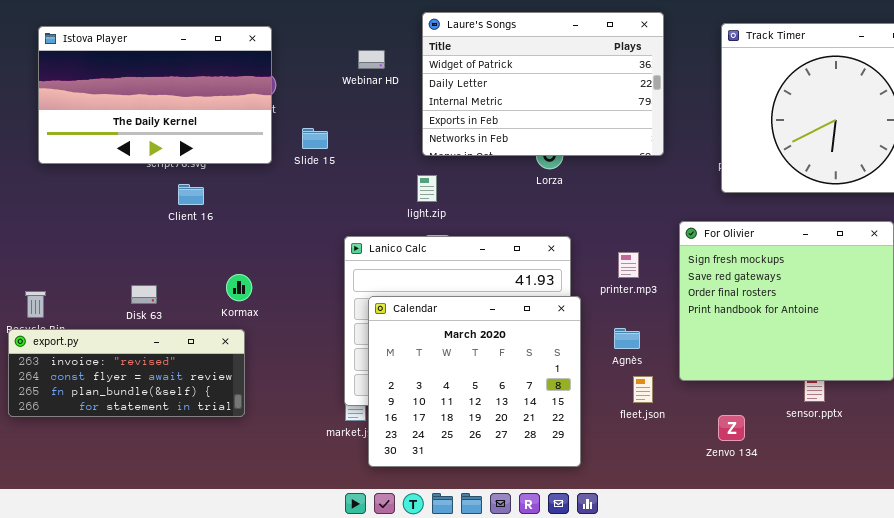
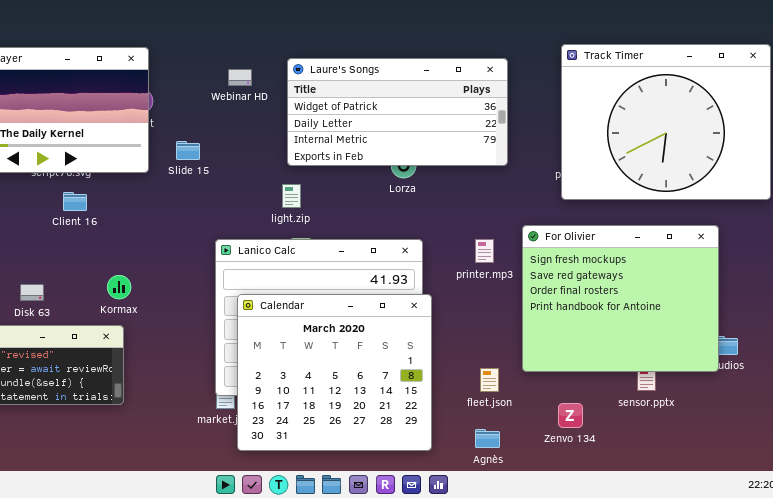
Laure's Songs: [422,12,664,156] -> [287,58,508,166], resized
printer.mp3: [618,252,639,278] -> [475,239,494,263], moved
Agnès: [614,328,640,349] -> [475,429,500,448], moved

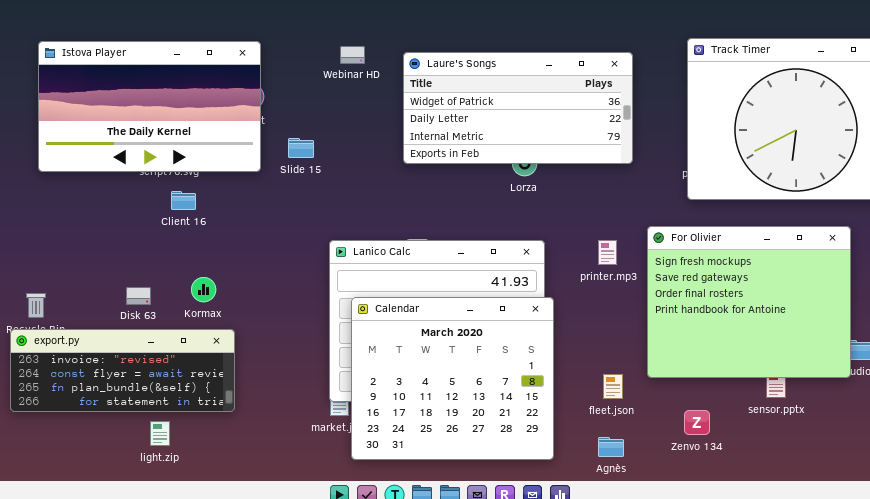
Webinar HD: [228,69,252,86] -> [340,46,365,64], moved
light.zip: [282,184,301,208] -> [150,421,170,446], moved
Kormax: [107,275,131,299] -> [191,277,216,302], moved

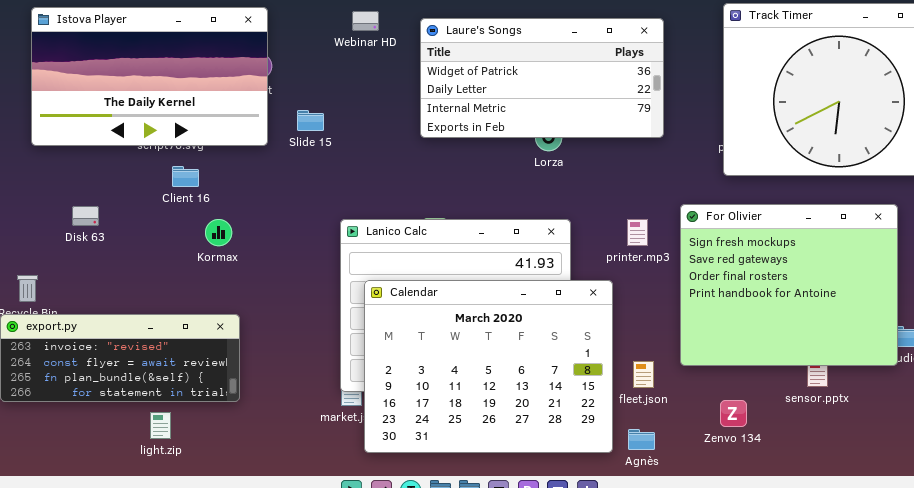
Kormax: [191,277,216,302] -> [205,219,232,246], moved
Disk 63: [126,287,151,305] -> [72,206,99,226], moved
Calendar: [351,297,554,460] -> [364,280,613,453], resized

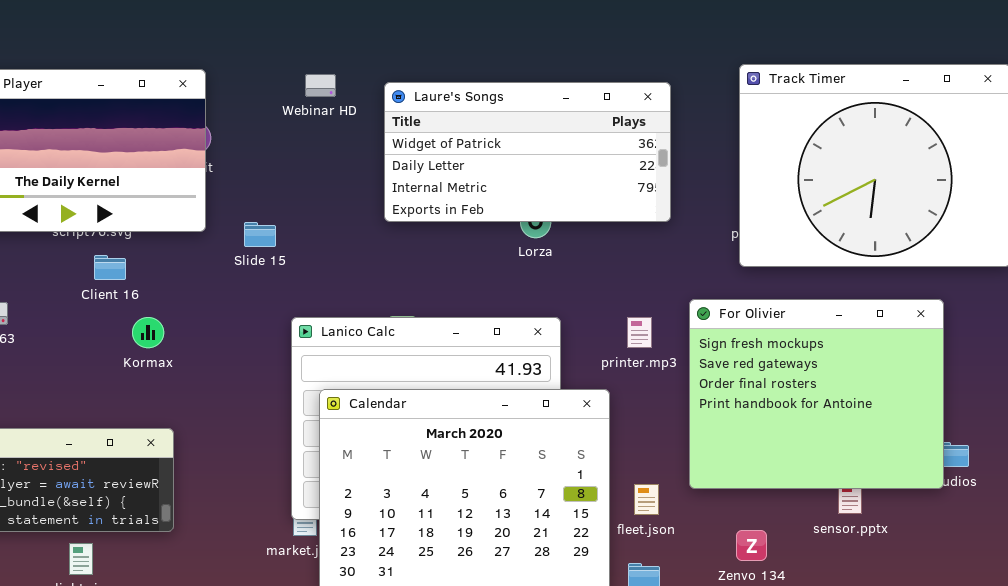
Slide 15: [297,110,324,131] -> [244,222,276,247], moved

